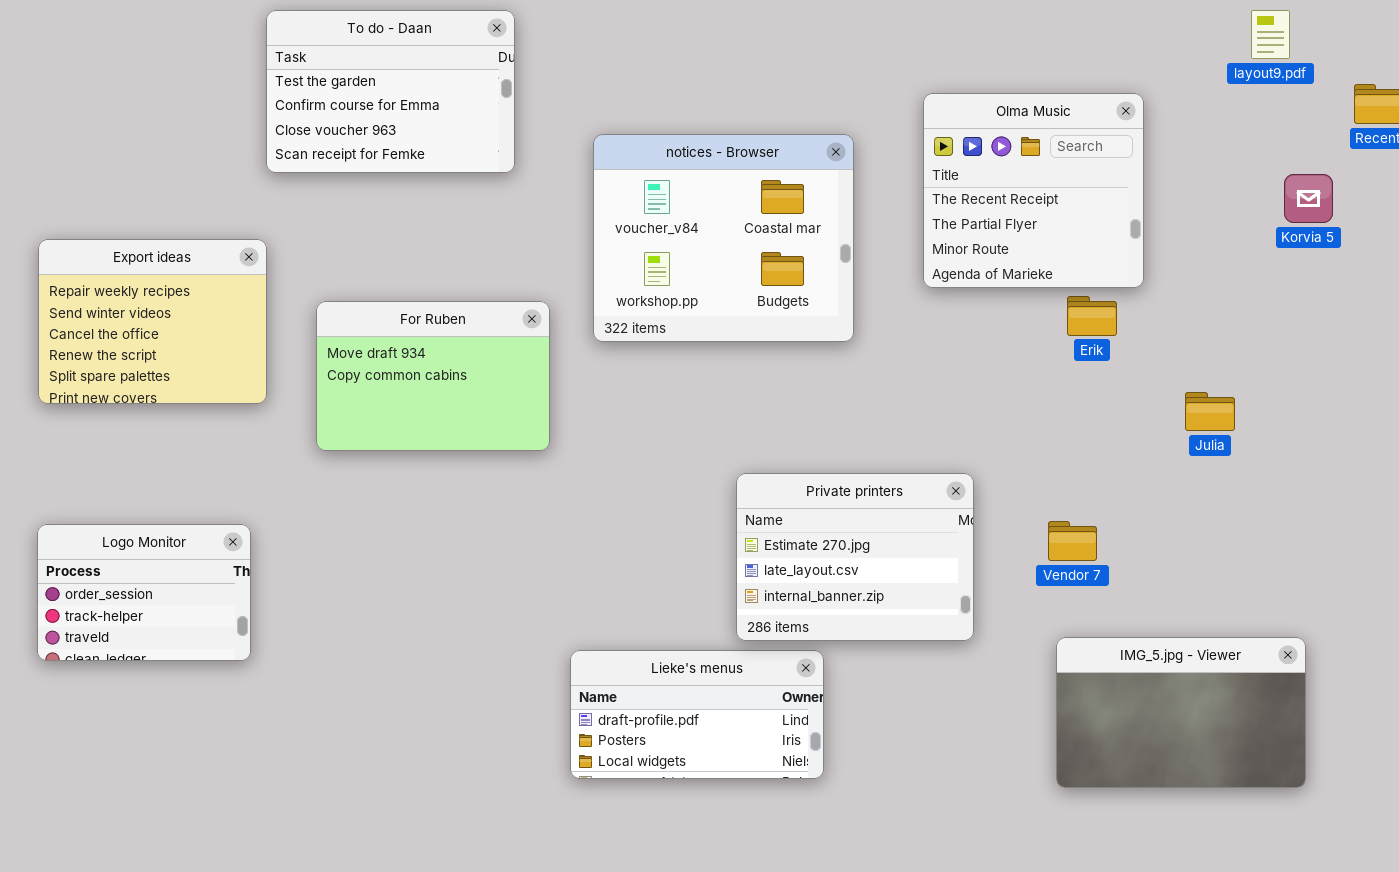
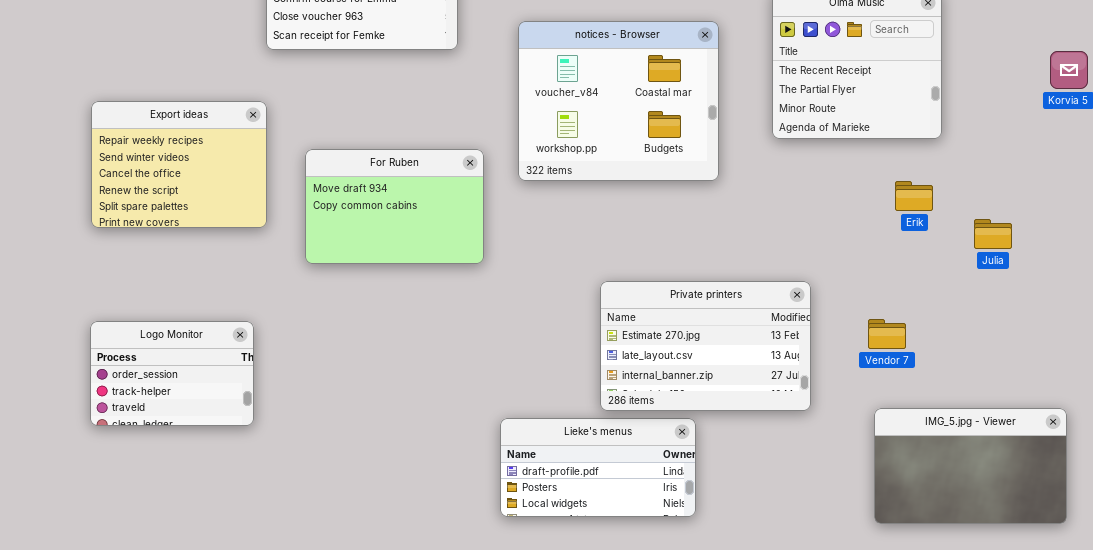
Erik: [1067,296,1117,336] -> [895,181,933,211], moved
Private printers: [736,473,974,641] -> [600,281,811,411], resized

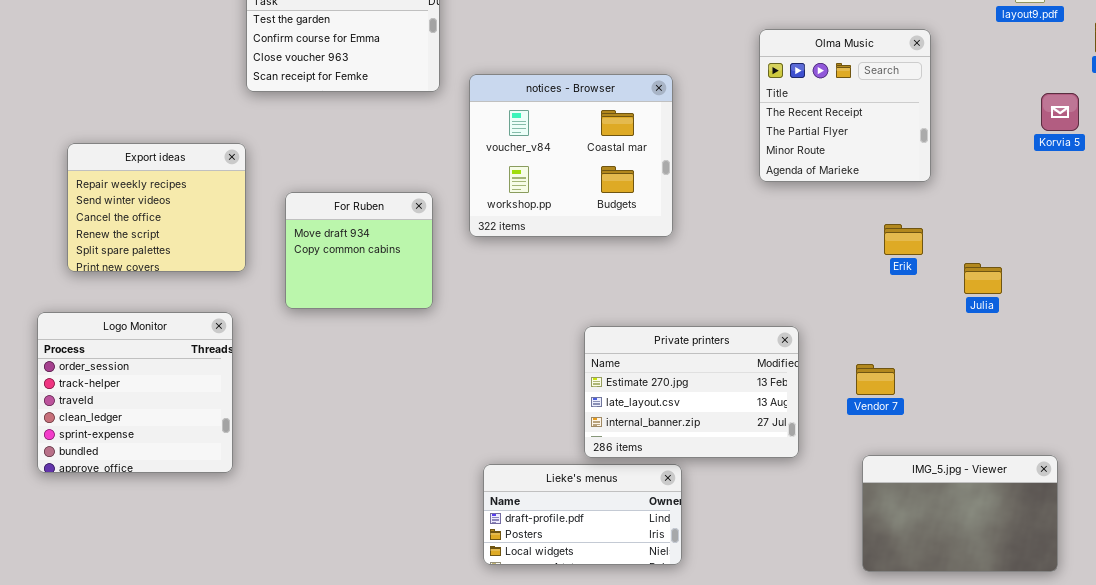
notices - Browser: [518,21,719,181] -> [469,74,673,237], moved
For Ruben: [305,149,484,264] -> [285,192,433,309], resized
Logo Monitor: [90,321,254,426] -> [37,312,233,473], resized

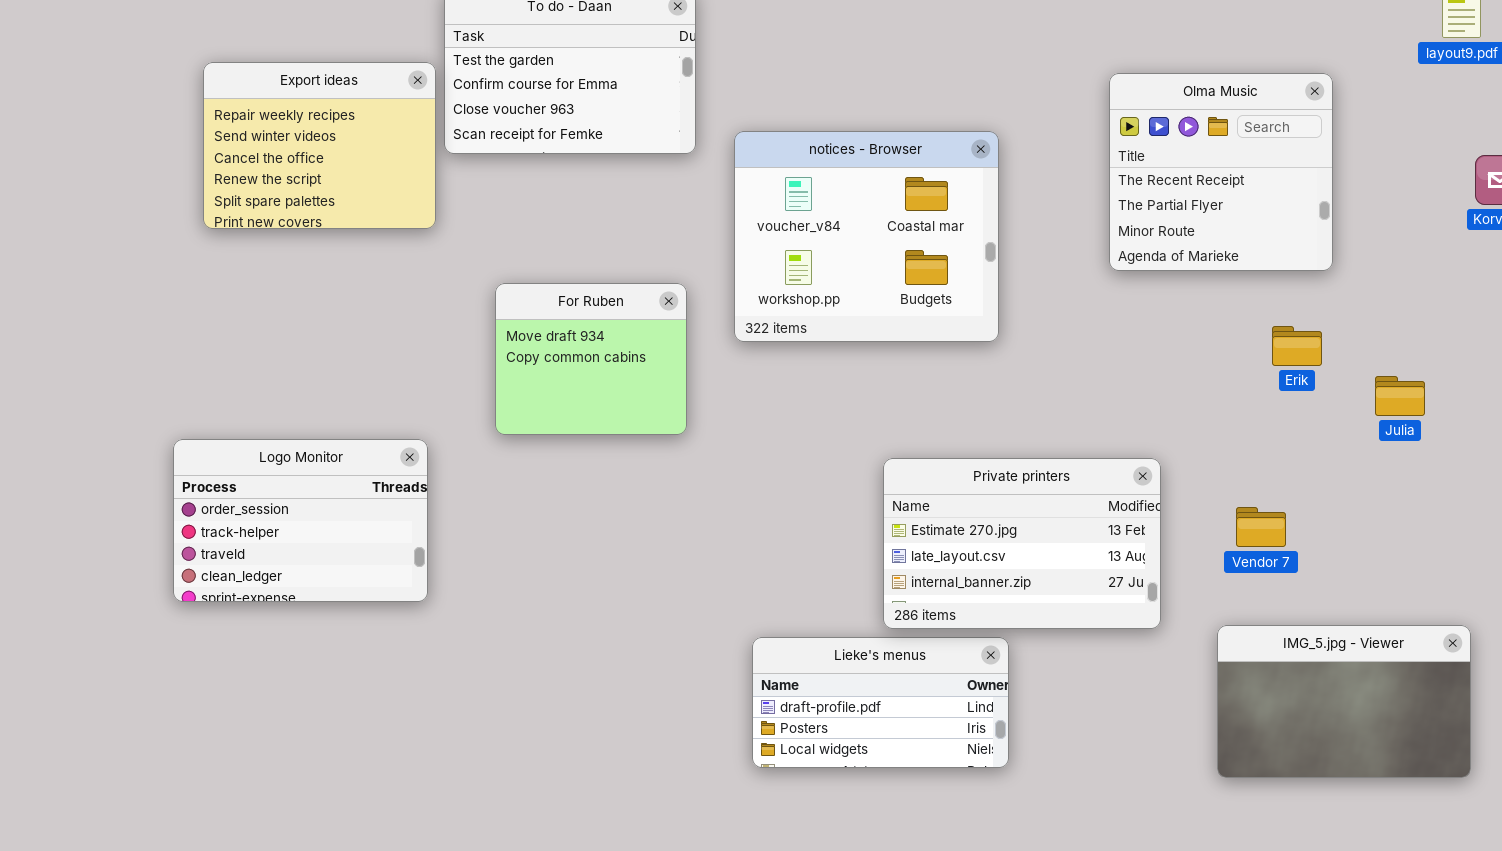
Export ideas: [67,143,246,272] -> [203,62,436,229], moved
Logo Monitor: [37,312,233,473] -> [173,439,428,602], resized
IMG_5.jpg - Viewer: [862,455,1058,572] -> [1217,625,1471,778], moved

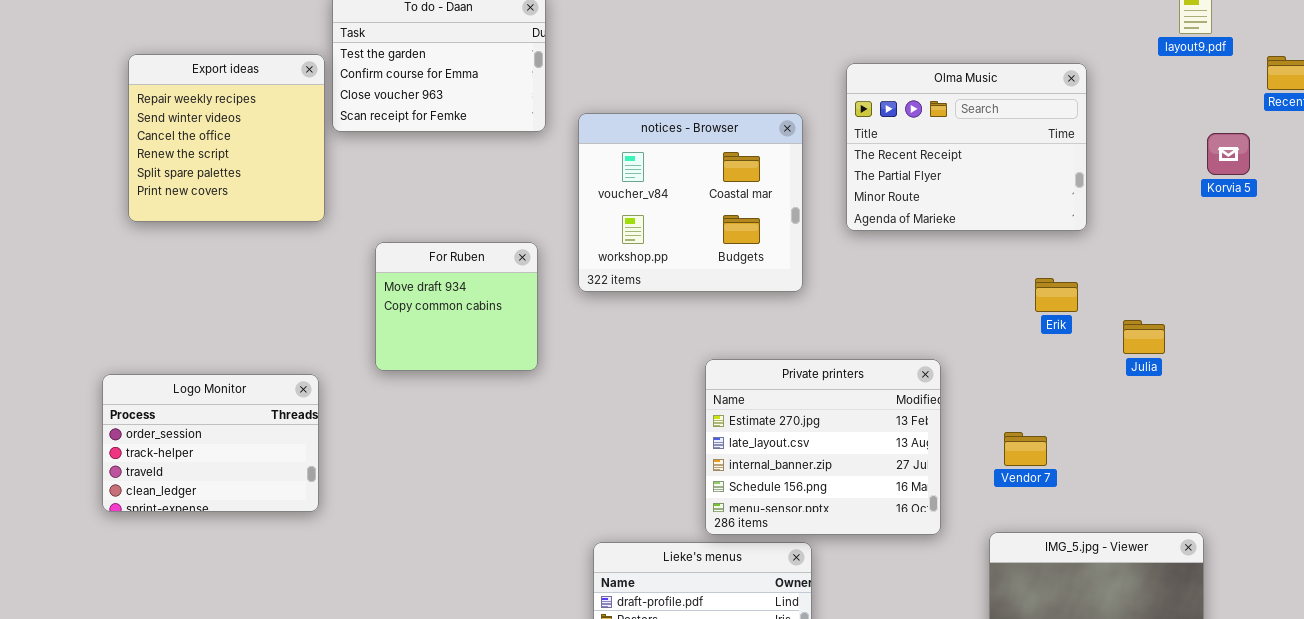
Export ideas: [203,62,436,229] -> [128,54,325,222], resized
Olma Music: [1109,73,1333,271] -> [846,63,1087,231], resized
Private printers: [883,458,1161,629] -> [705,359,941,535], resized

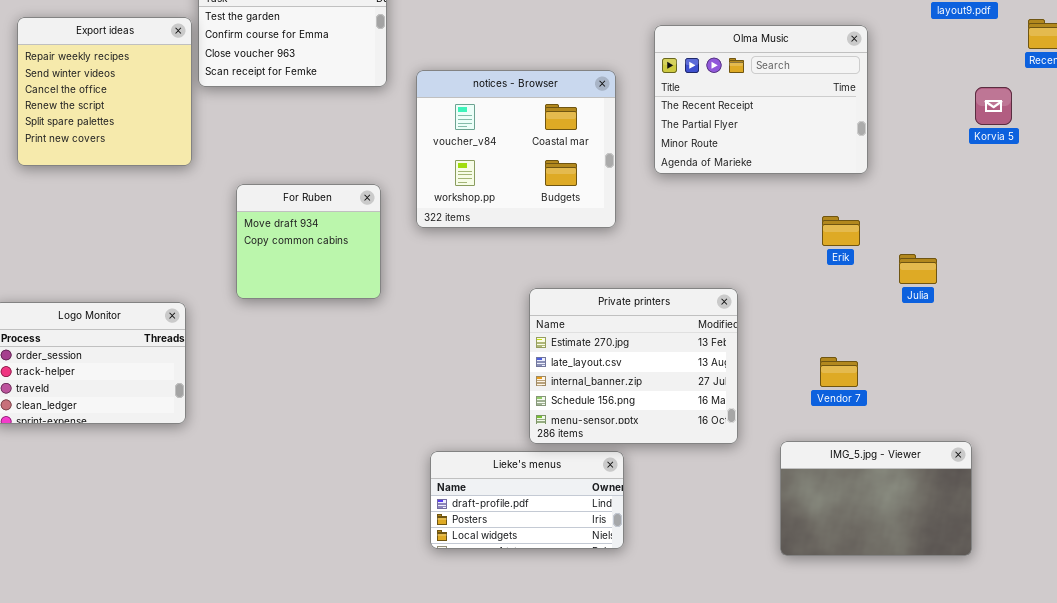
Vendor 7: [1004,432,1047,466] -> [820,357,858,387], moved

